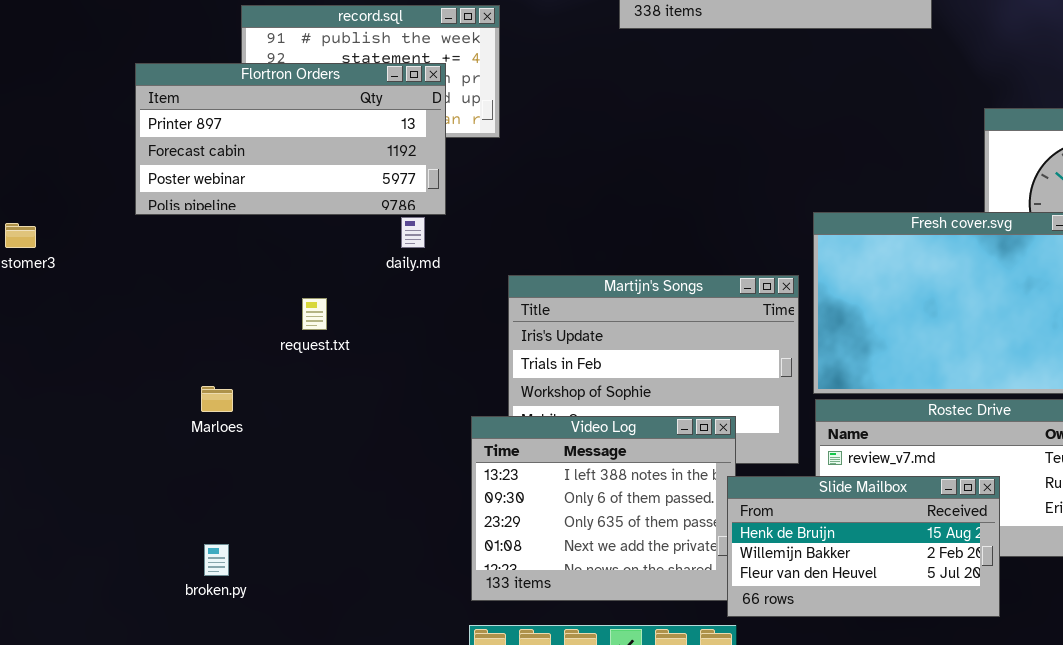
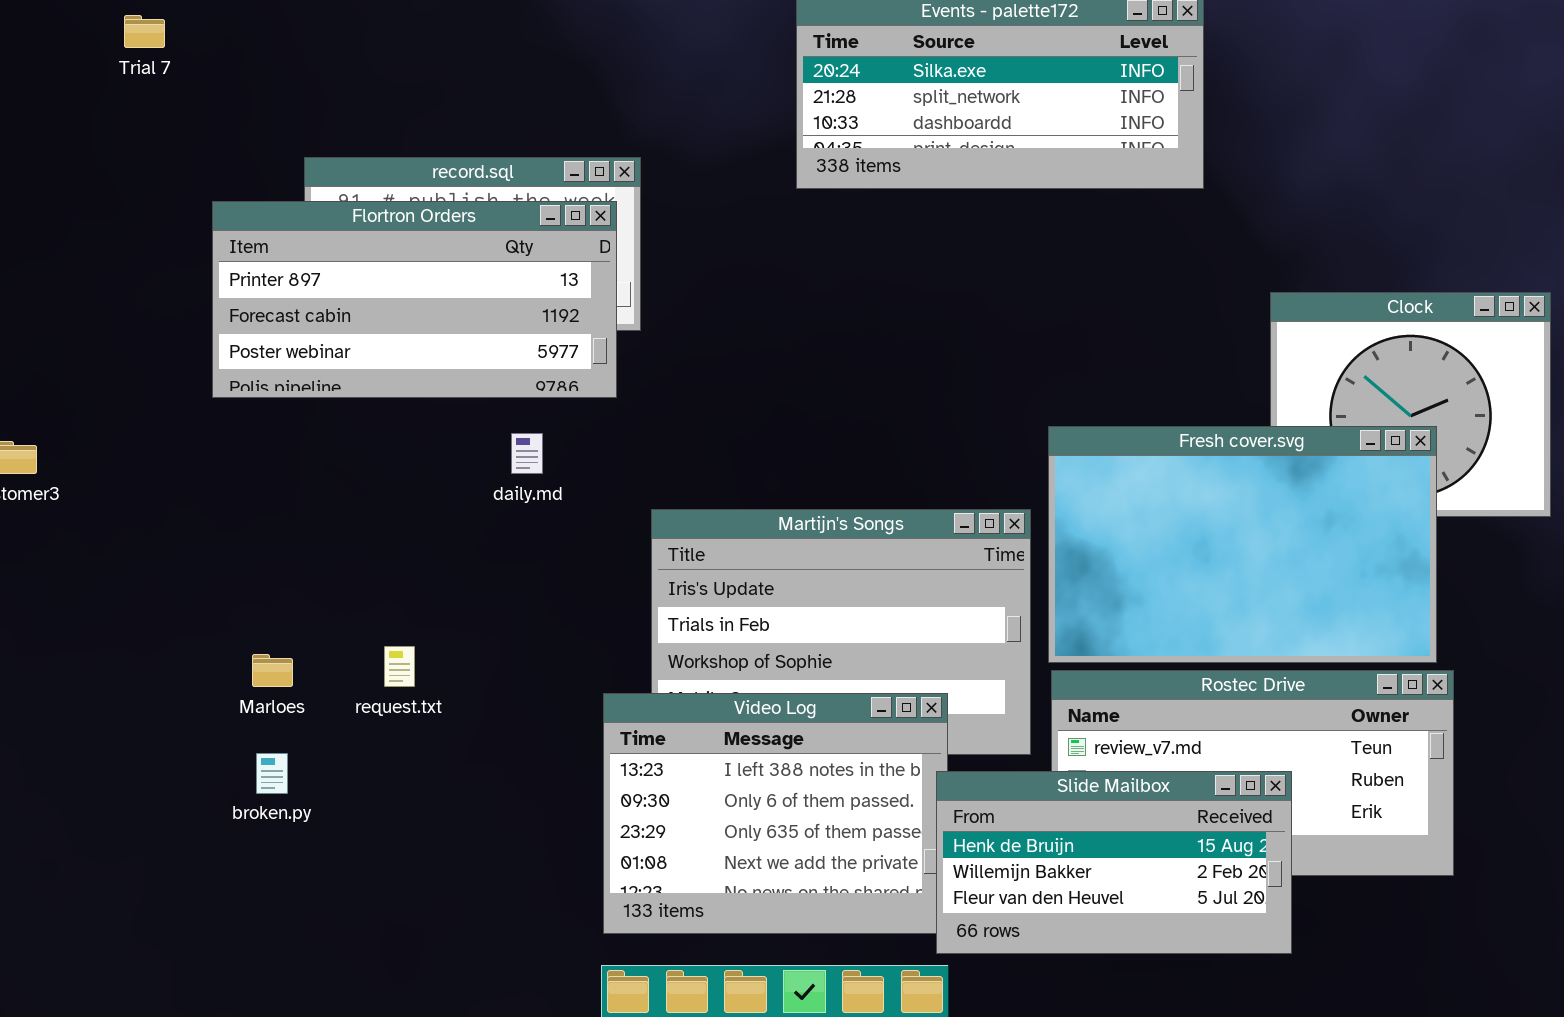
Flortron Orders: [135,63,446,215] -> [212,201,617,398], moved
request.txt: [302,298,327,330] -> [384,646,415,687], moved
broken.py: [204,544,229,576] -> [256,753,288,794], moved

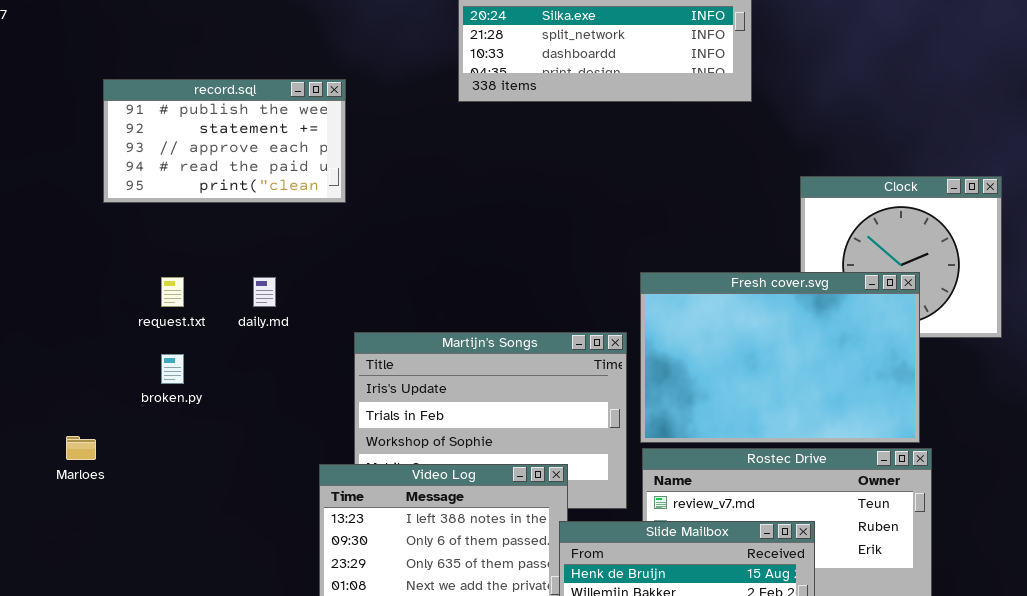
Flortron Orders: [212,201,617,398] -> none, closed
request.txt: [384,646,415,687] -> [161,277,184,307], moved
broken.py: [256,753,288,794] -> [161,354,184,384], moved

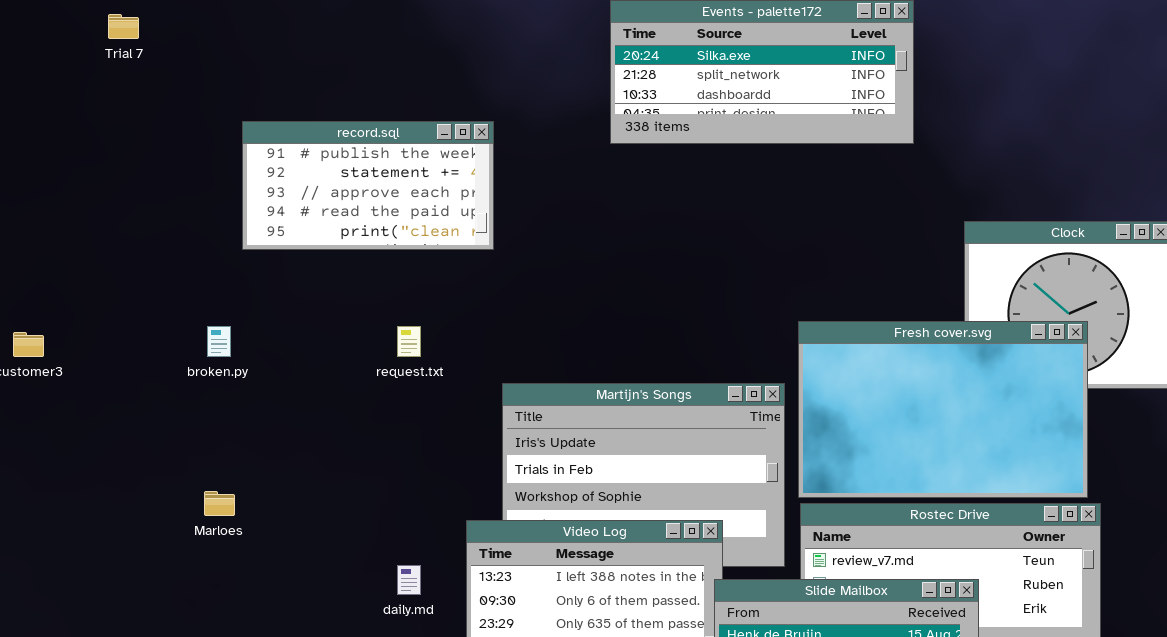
request.txt: [161,277,184,307] -> [397,326,421,357], moved
daily.md: [253,277,276,307] -> [397,565,421,595], moved
broken.py: [161,354,184,384] -> [207,326,231,357], moved

